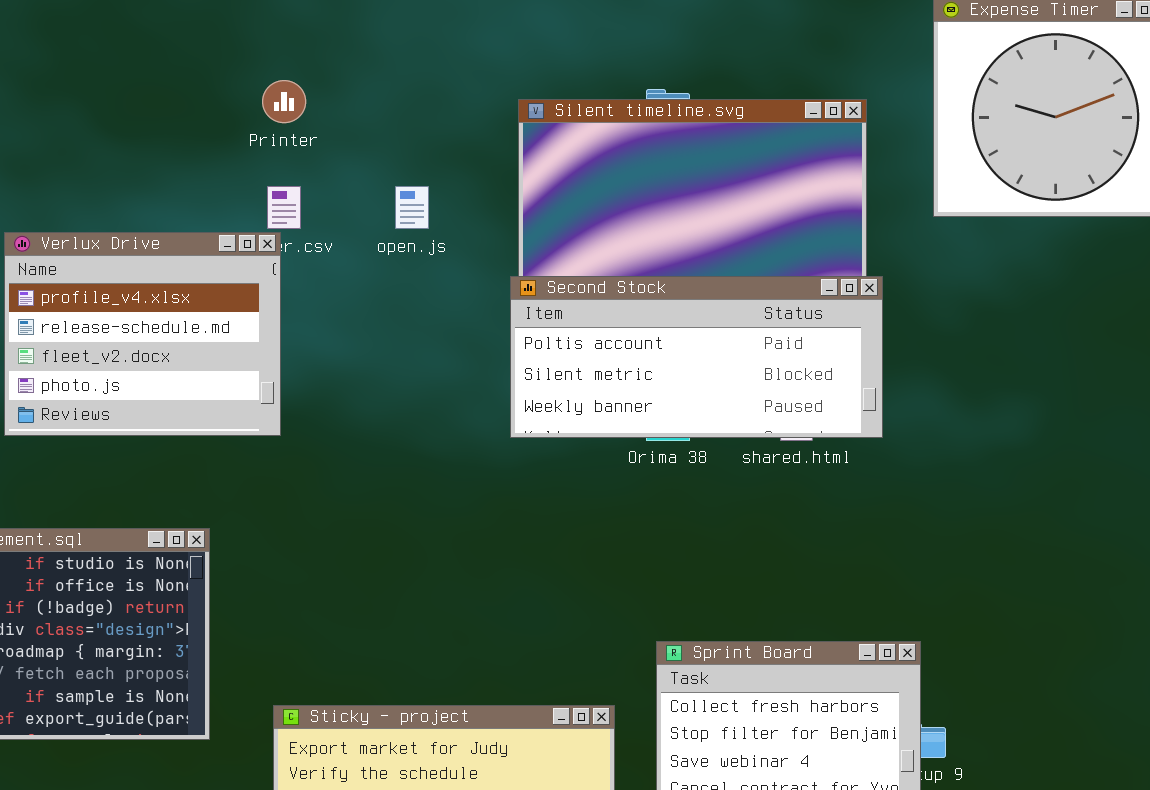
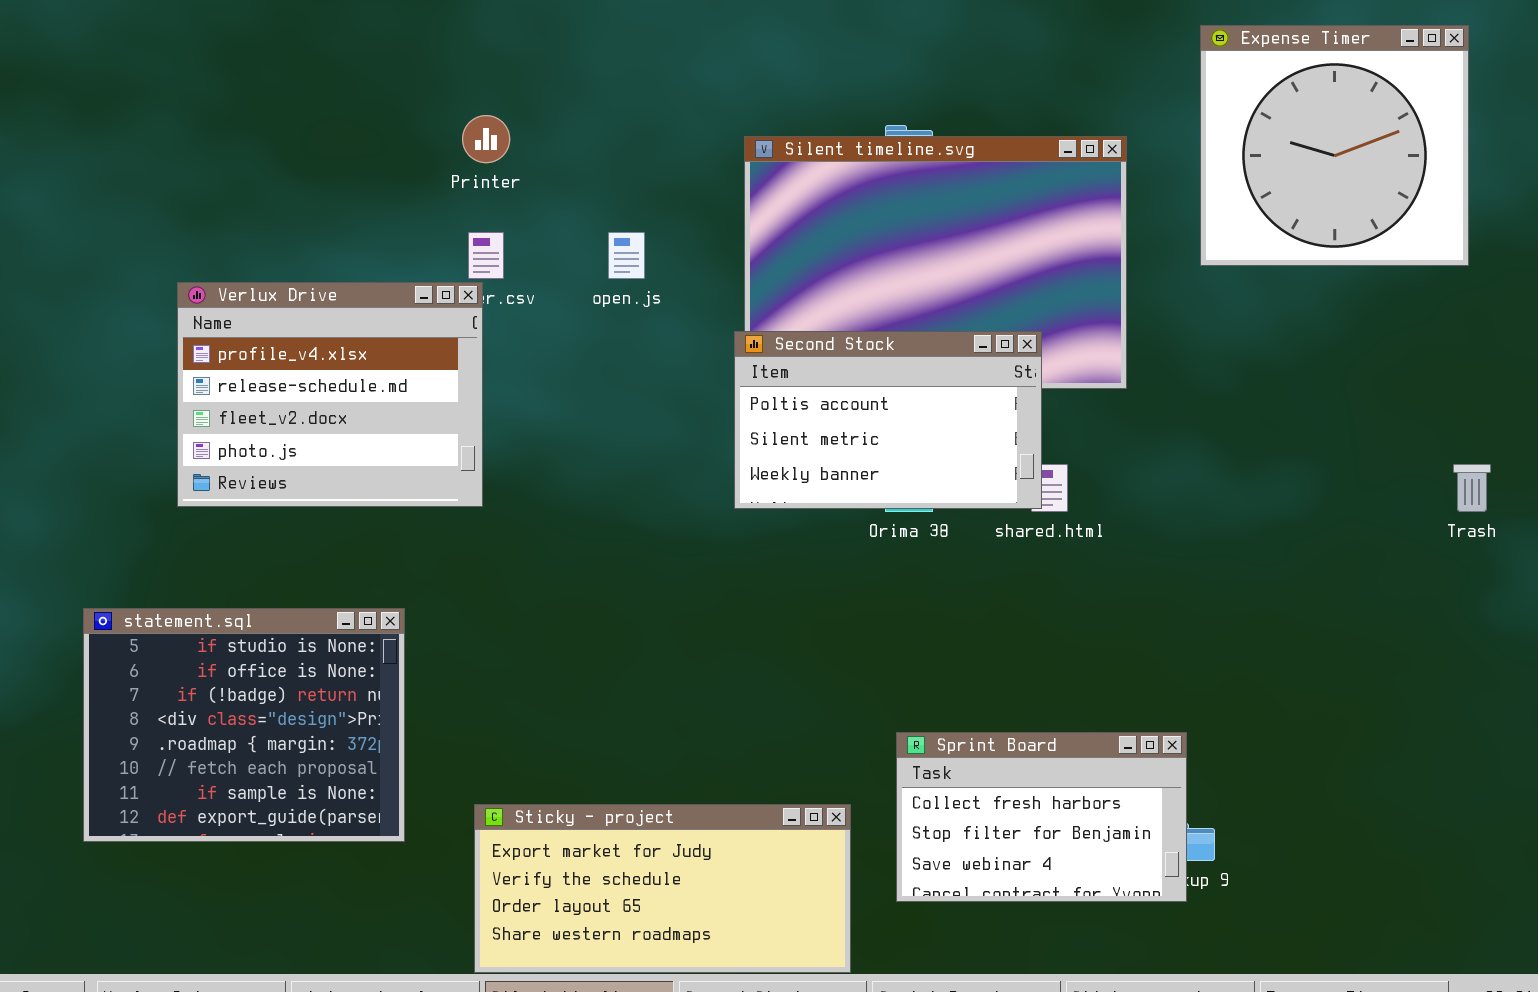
Second Stock: [510,276,883,438] -> [734,331,1042,509], resized

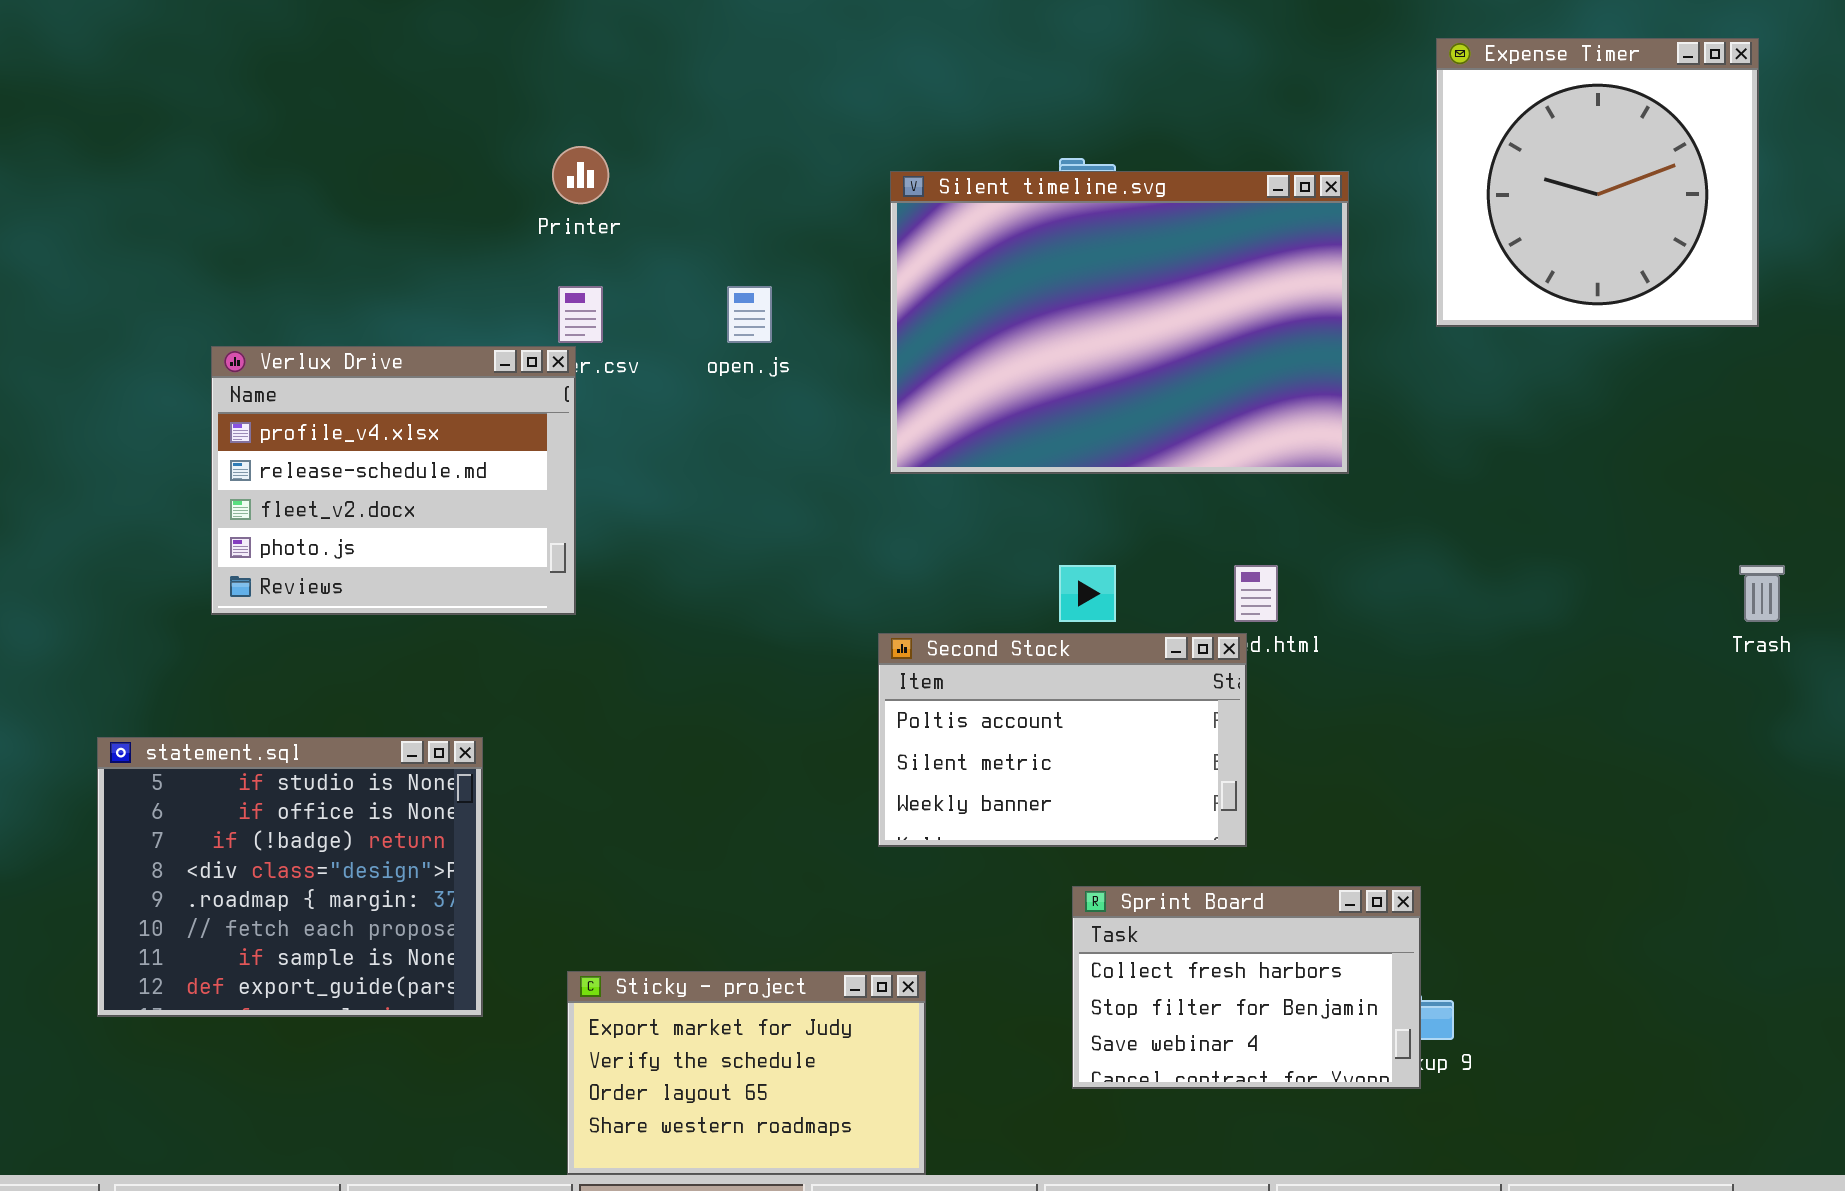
Second Stock: [734,331,1042,509] -> [878,633,1247,847], moved
Sticky - project: [474,804,851,973] -> [567,971,926,1175], resized

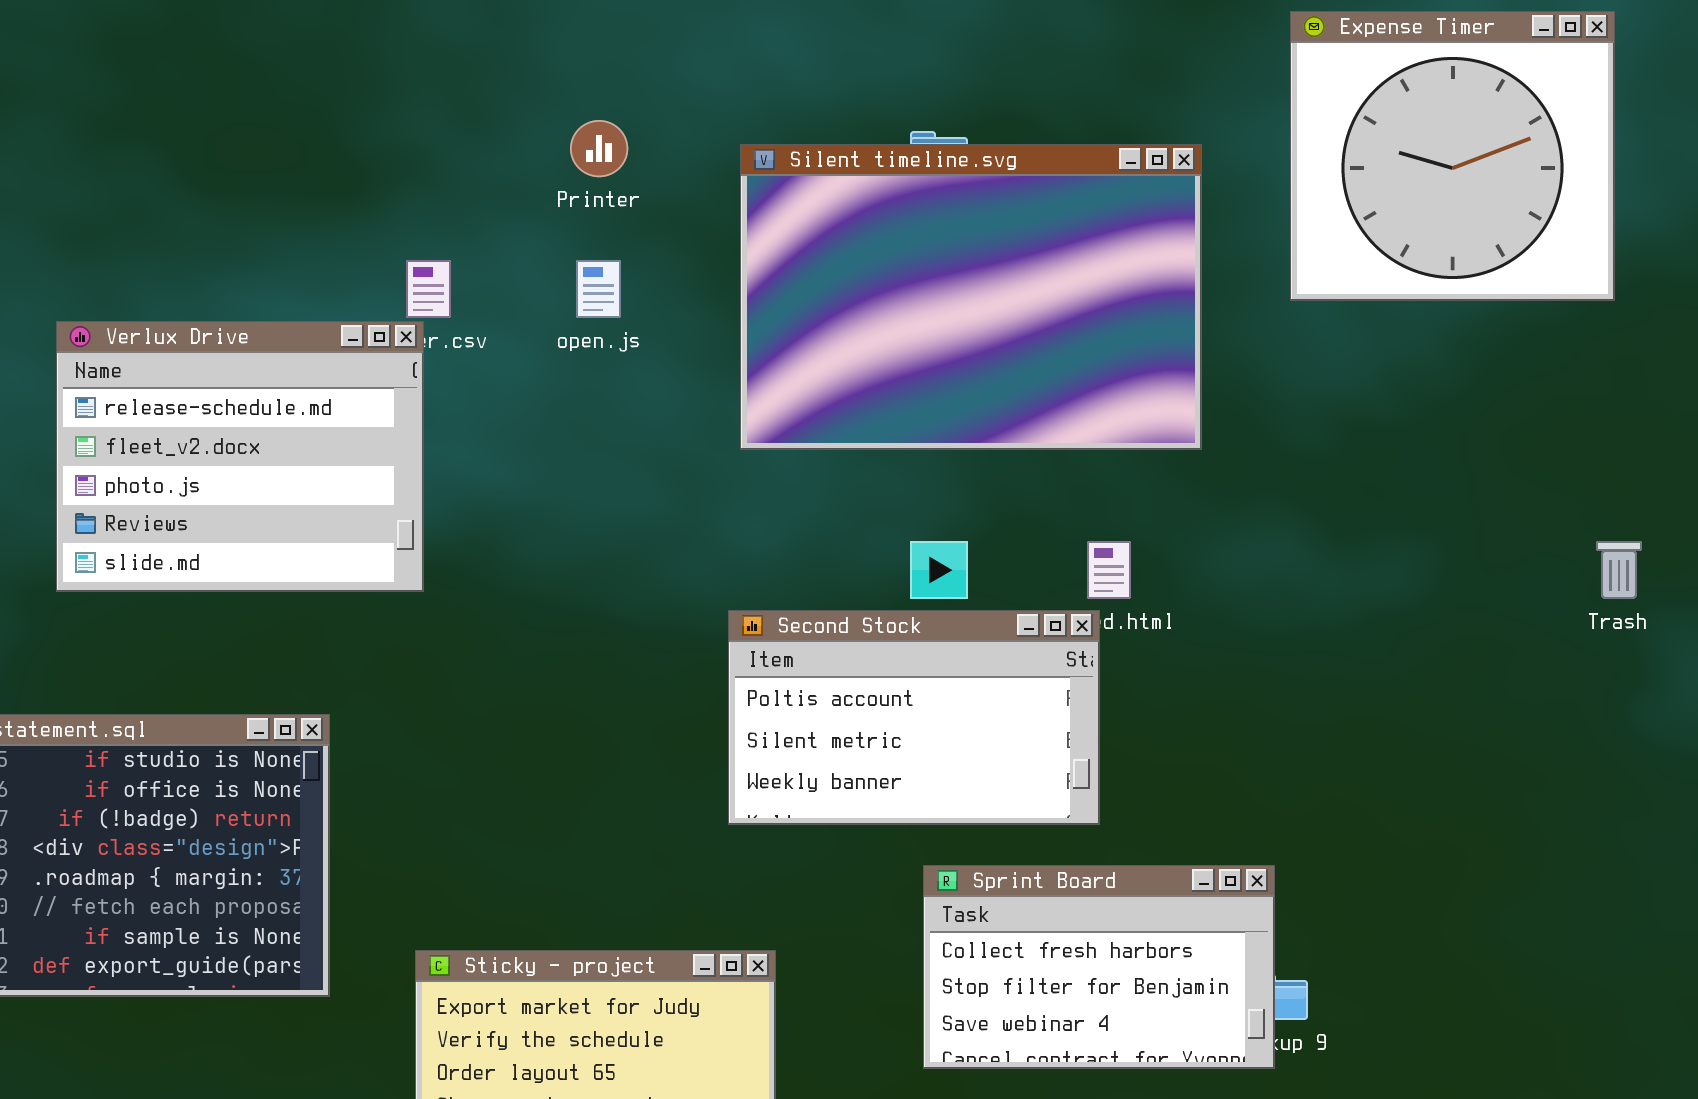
Printer: [552,146,609,204] -> [570,120,628,177], moved
Verlux Drive: [211,346,576,615] -> [56,321,424,592], scrolled down 1 row

